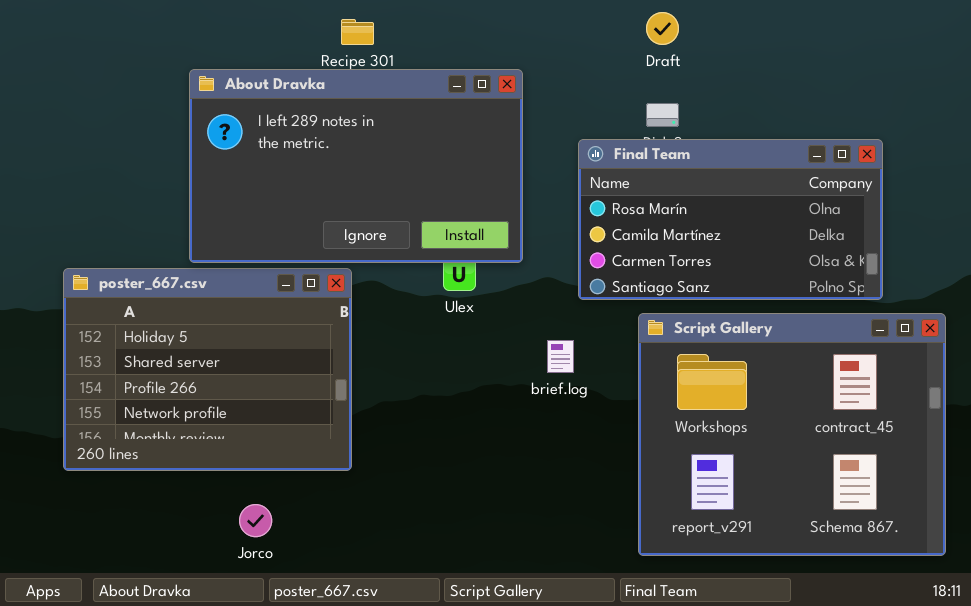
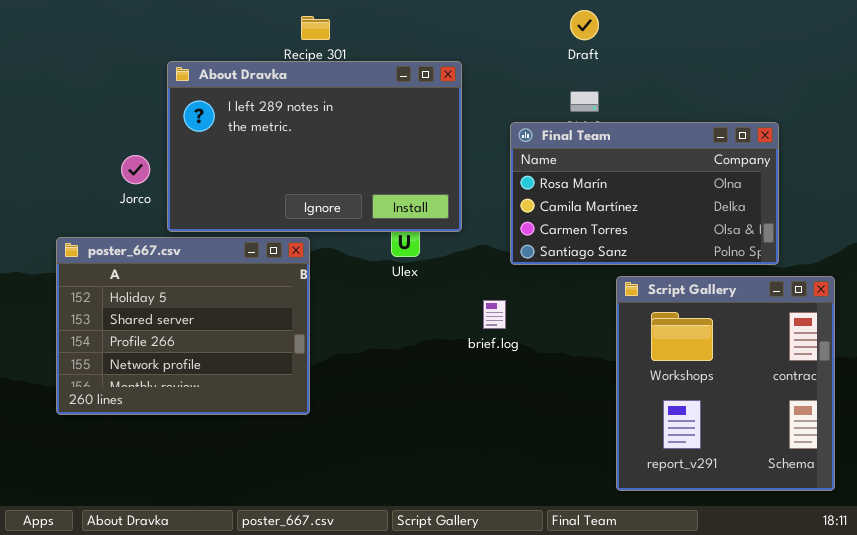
Script Gallery: [638,313,946,556] -> [616,276,835,491], resized
Jorco: [239,504,272,537] -> [121,155,150,184], moved

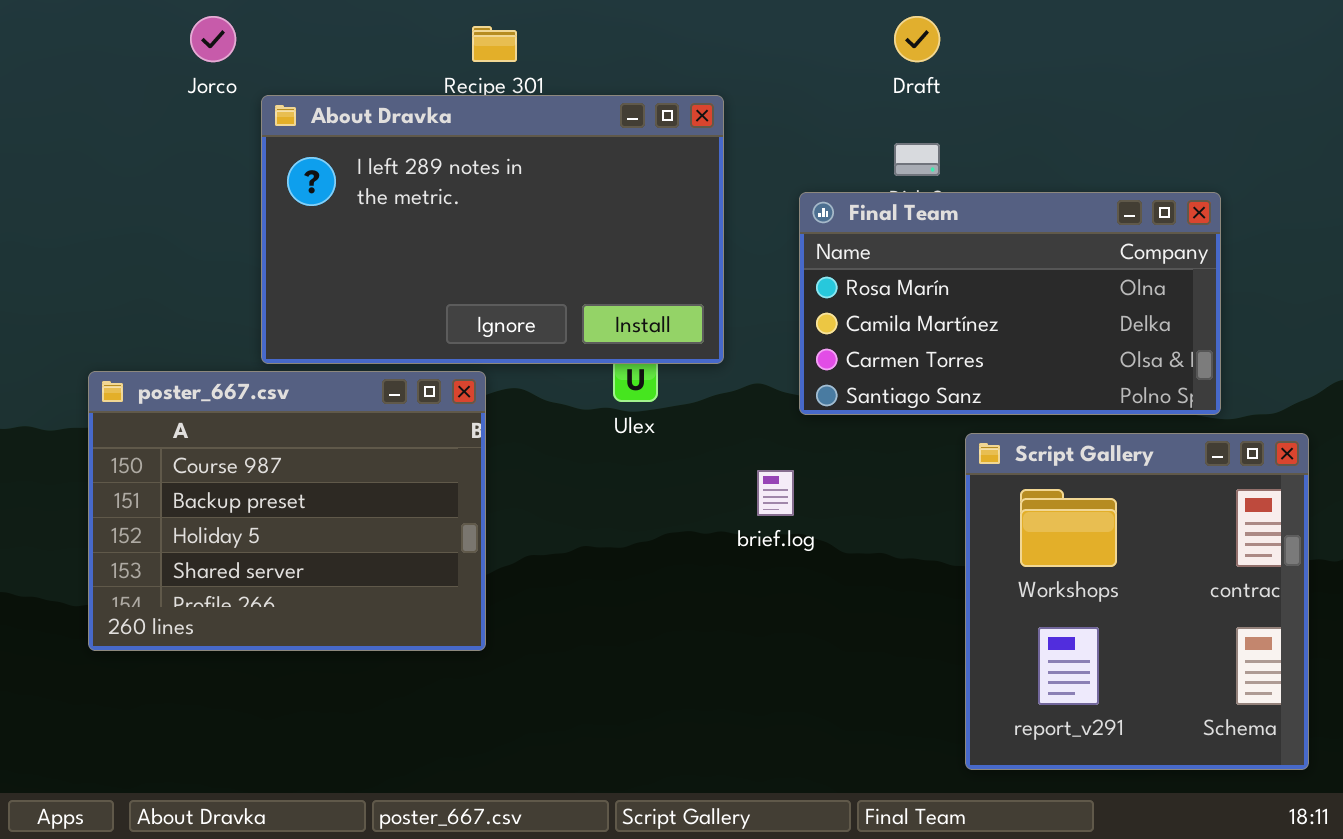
Jorco: [121,155,150,184] -> [190,16,236,62], moved
poster_667.csv: [56,237,310,415] -> [88,371,486,651], scrolled up 2 rows

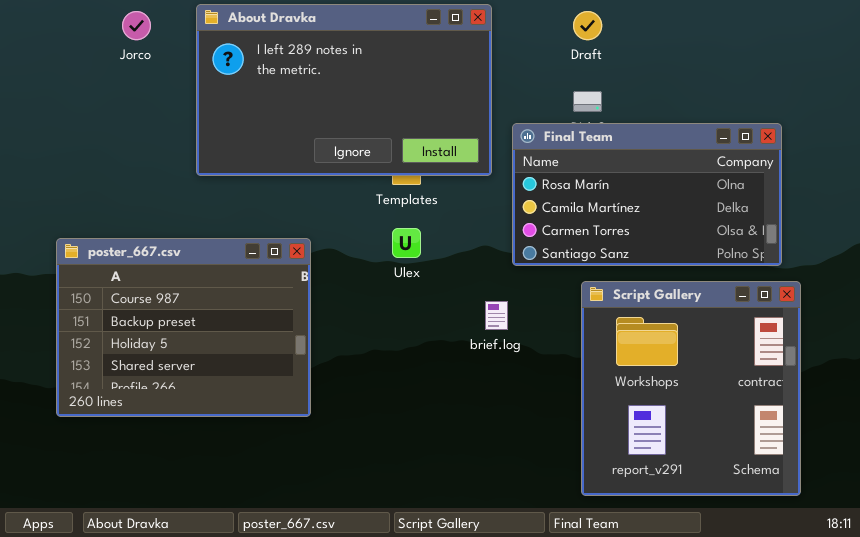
About Dravka: [261,95,724,364] -> [196,4,492,176], moved
Script Gallery: [965,433,1309,770] -> [581,281,801,496], moved

